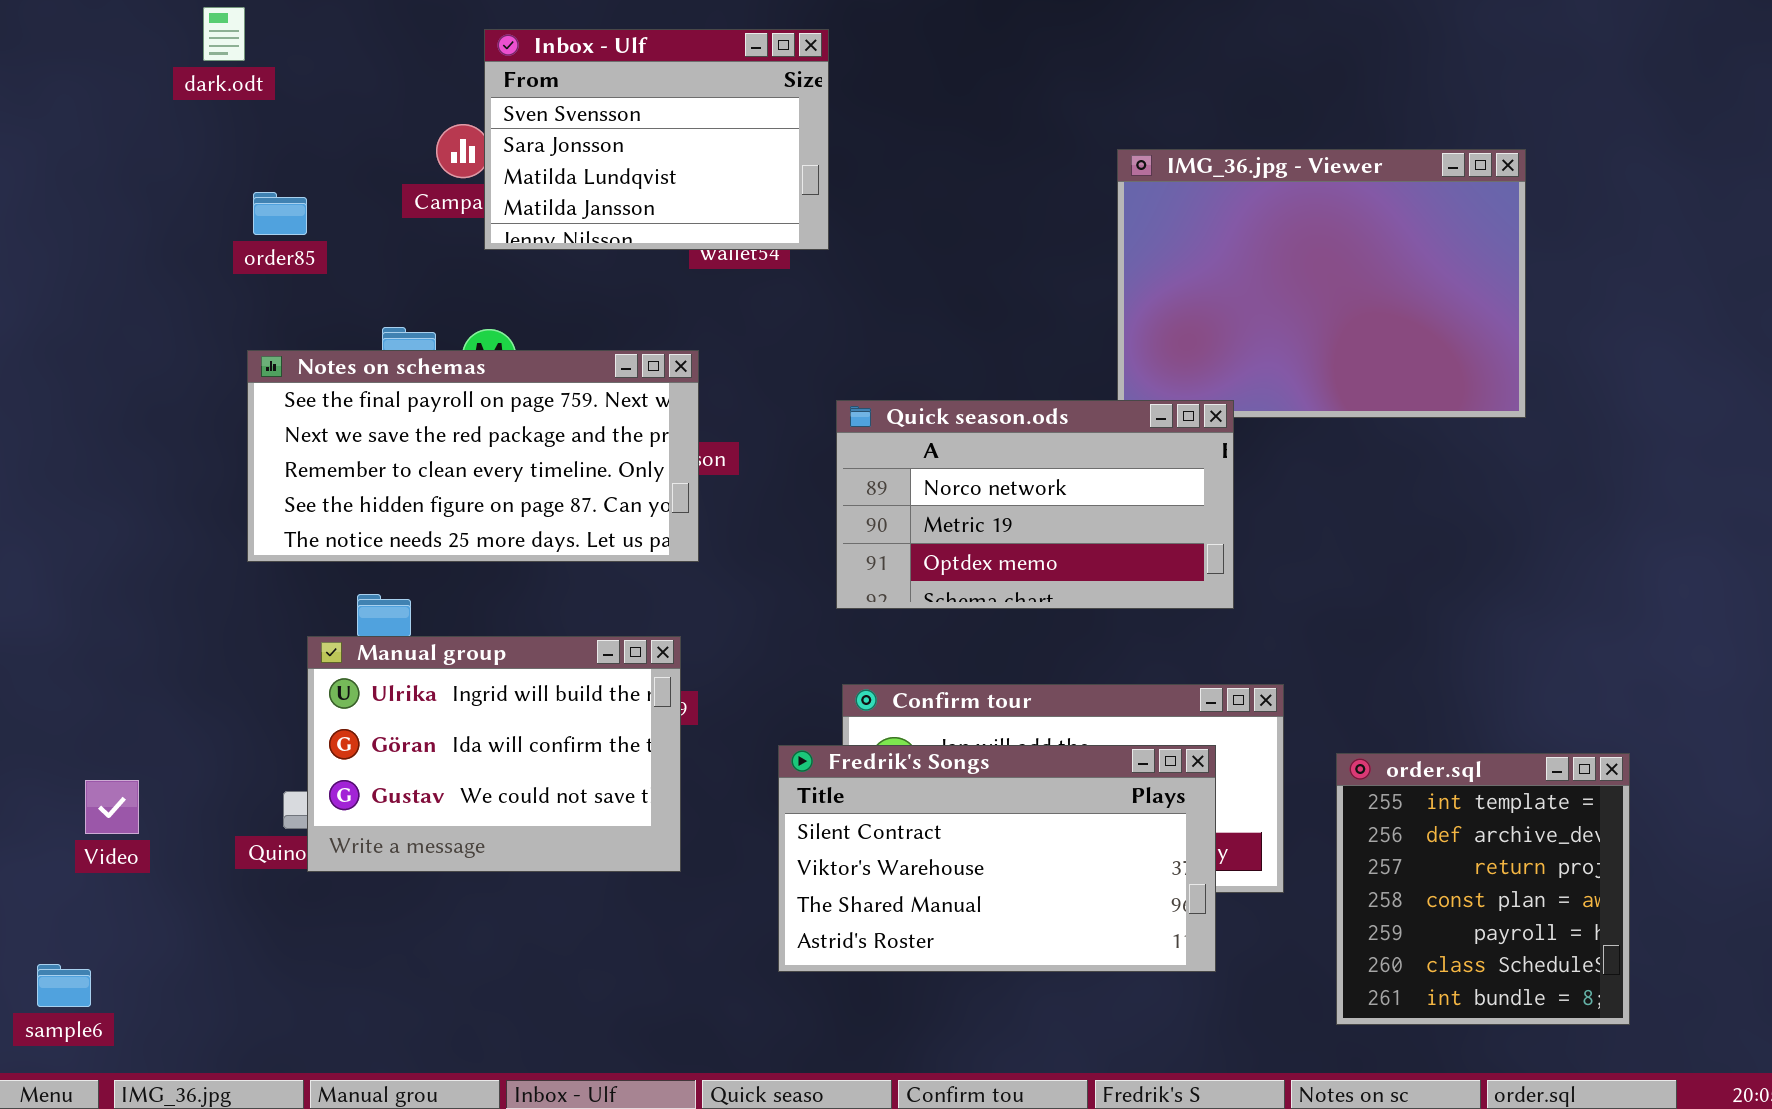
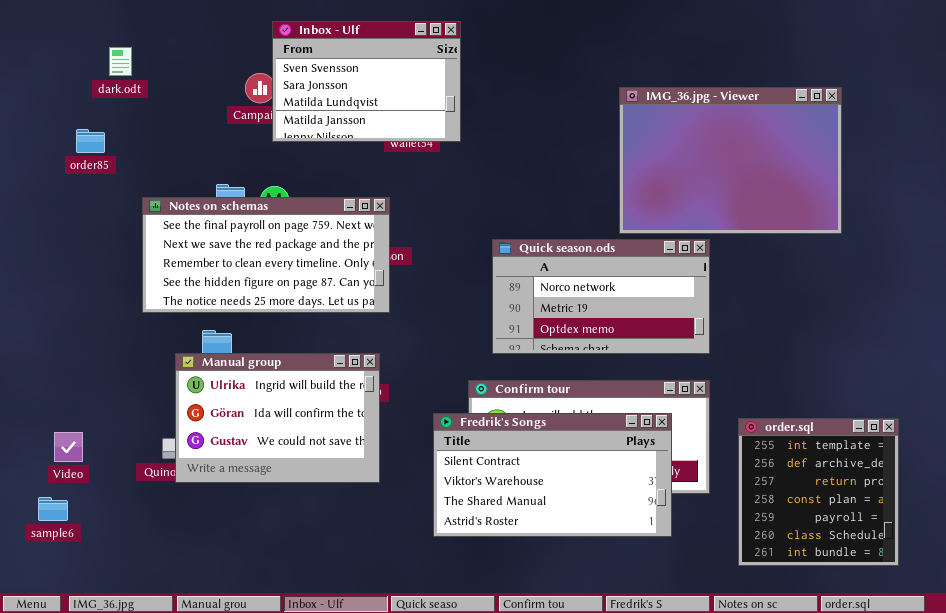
dark.odt: [203,7,245,61] -> [109,47,132,76], moved
order85: [253,192,307,235] -> [76,129,105,153], moved
Quick season.ods: [836,400,1234,609] -> [492,239,710,354], moved
sample6: [37,964,91,1007] -> [38,497,68,521], moved

